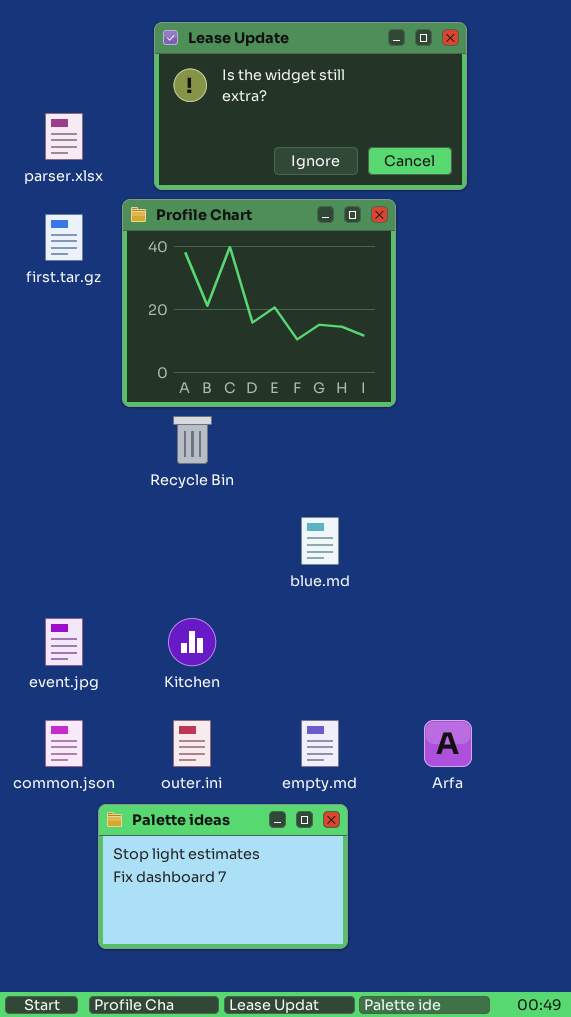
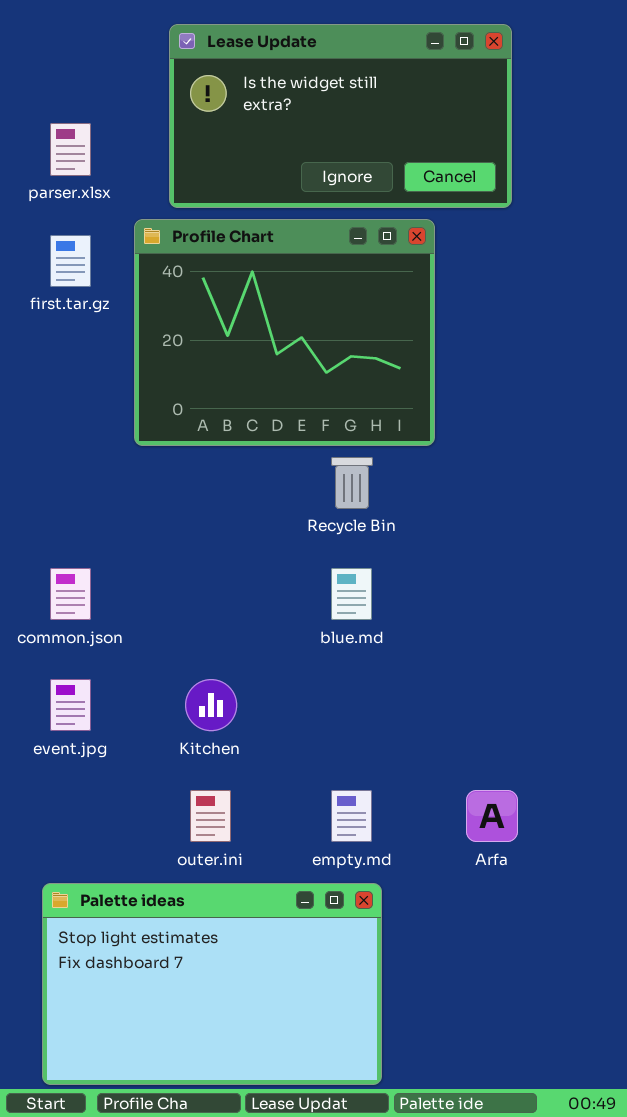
Recycle Bin: [173,416,212,464] -> [331,457,373,509], moved
common.json: [45,720,83,767] -> [50,568,91,620], moved
Palette ideas: [98,804,348,949] -> [42,883,382,1085], resized

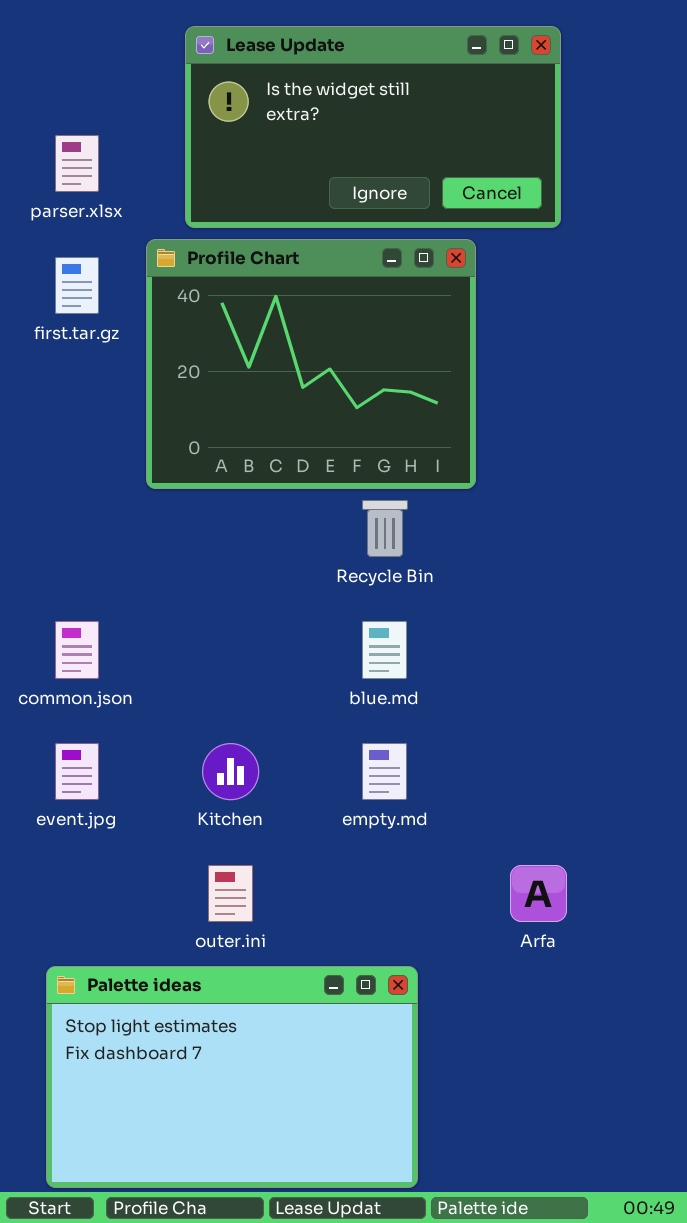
empty.md: [331,790,372,842] -> [362,743,407,800], moved

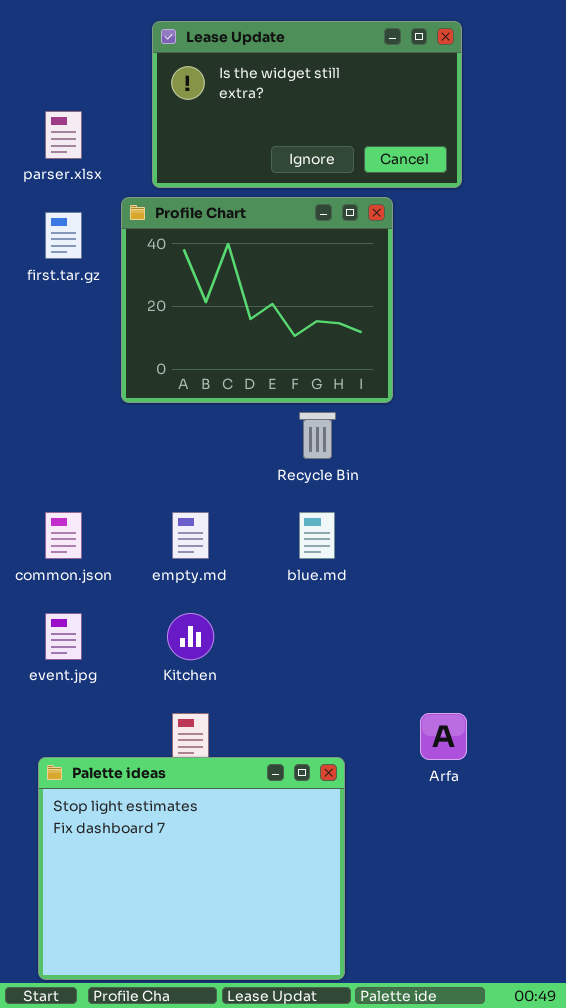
empty.md: [362,743,407,800] -> [172,512,209,559], moved
Palette ideas: [46,966,418,1188] -> [38,757,345,980], resized

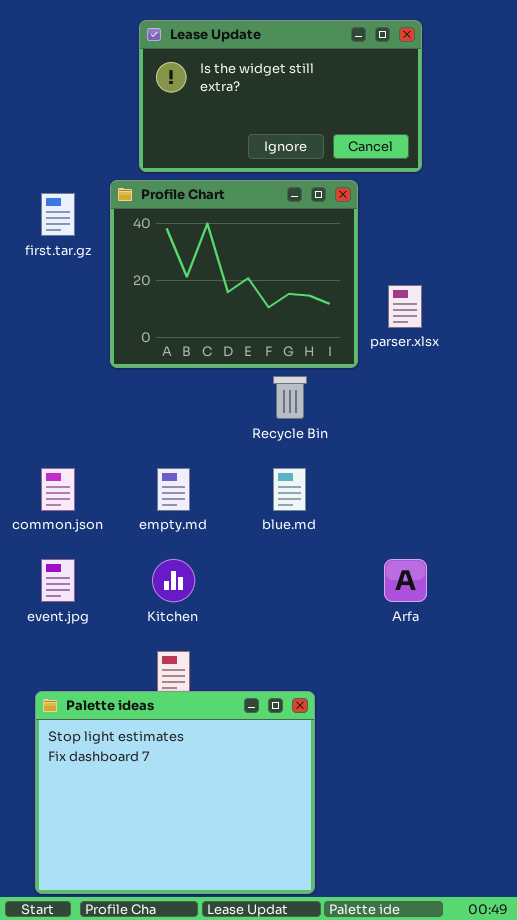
parser.xlsx: [45,111,82,159] -> [388,285,422,328], moved
Arfa: [420,713,467,760] -> [384,559,427,602], moved

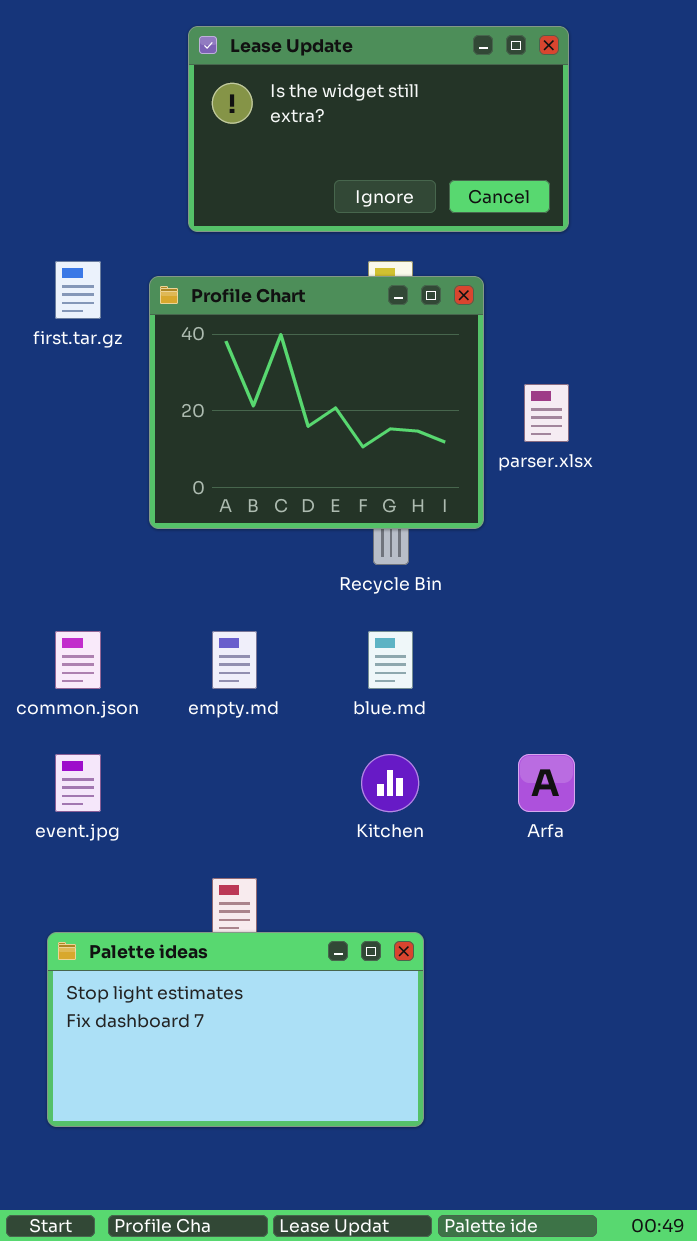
Profile Chart: [110,180,358,368] -> [149,276,484,529], moved
Kitchen: [152,559,195,602] -> [361,754,419,812], moved
Palette ideas: [35,691,315,894] -> [47,932,424,1127], resized

